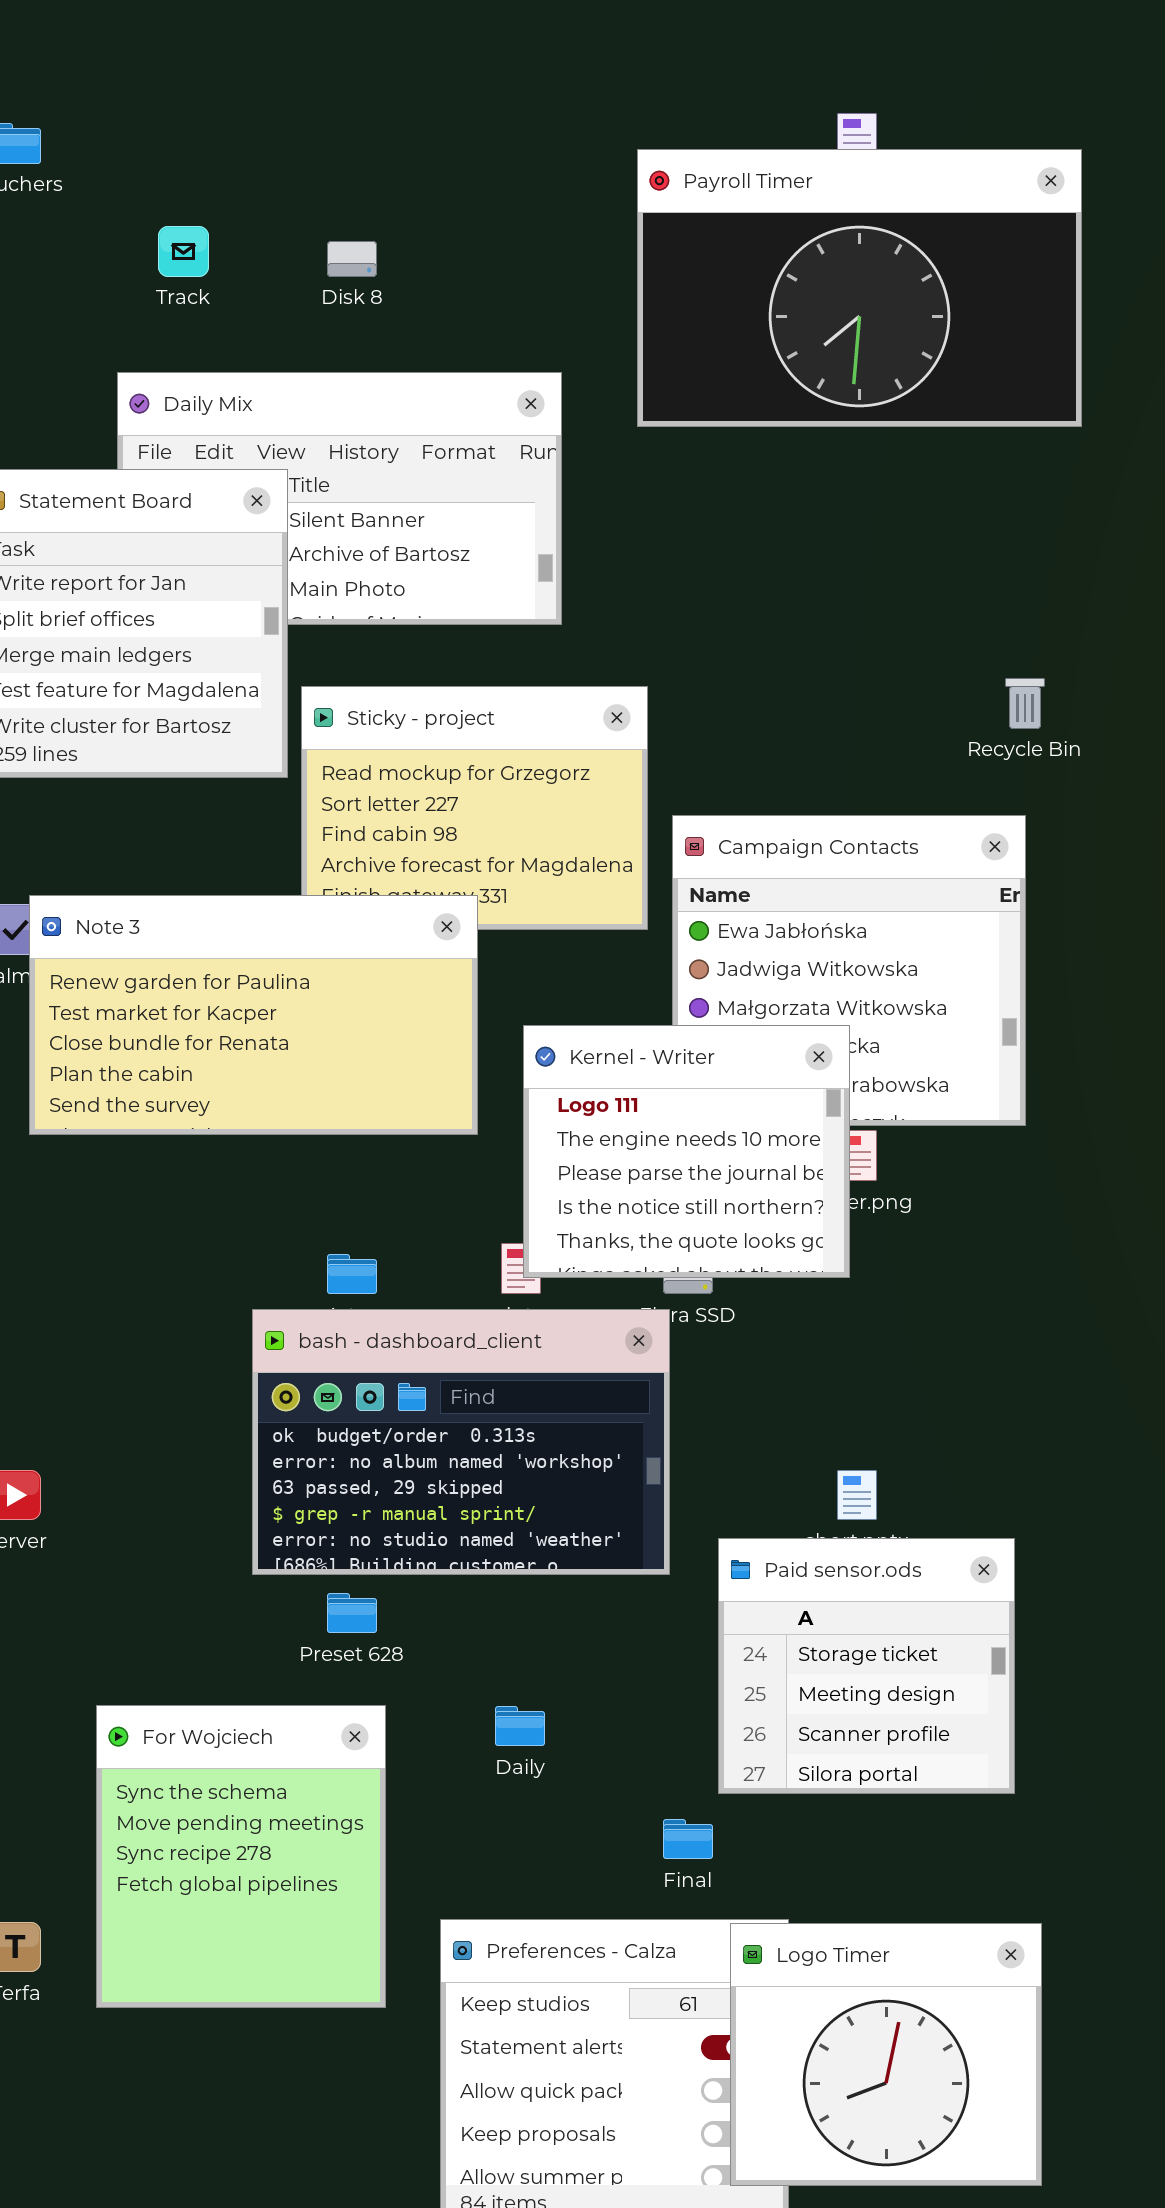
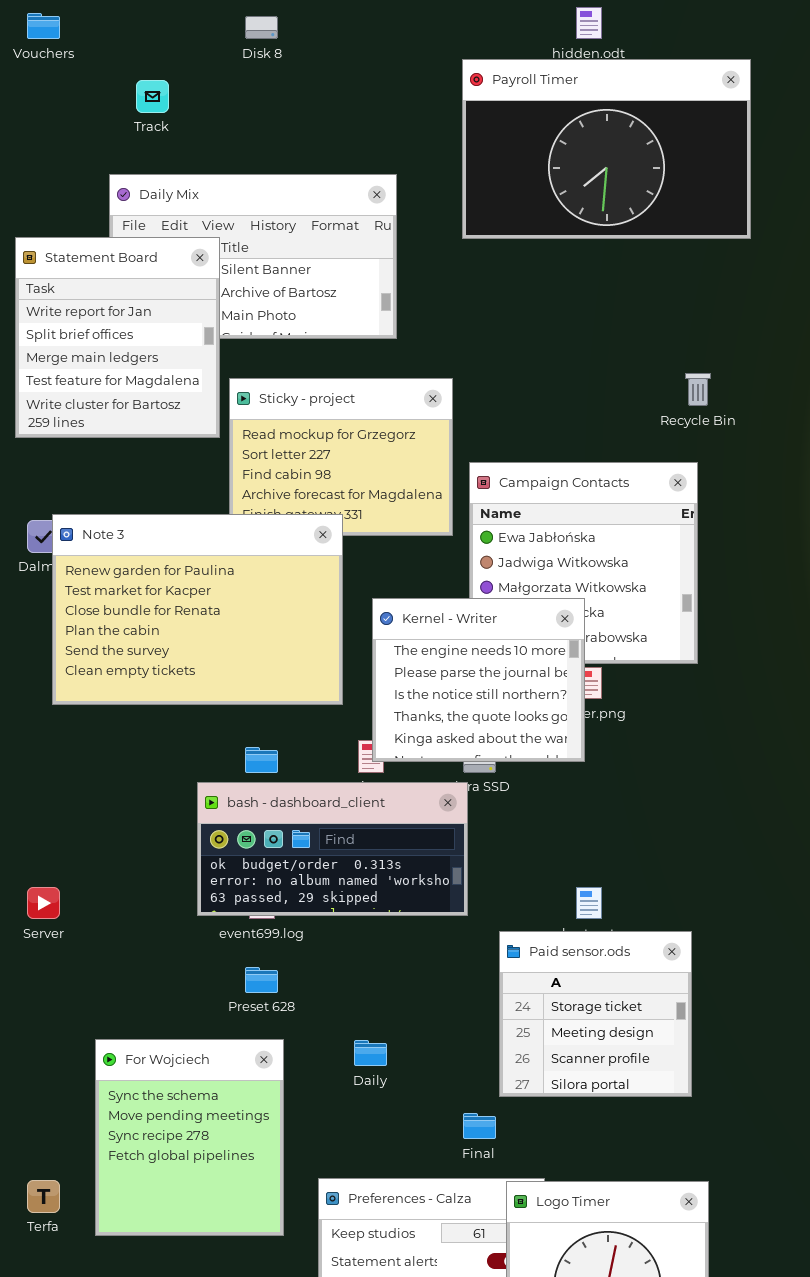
Payroll Timer: [637,149,1082,427] -> [462,59,751,239], moved
Disk 8: [327,241,377,277] -> [245,16,278,39], moved
Note 3: [29,895,478,1135] -> [52,514,343,705], resized
Kernel - Writer: [523,1025,850,1278] -> [372,598,585,762], scrolled down 1 row
bash - dashboard_client: [252,1309,670,1575] -> [197,782,468,916], resized

